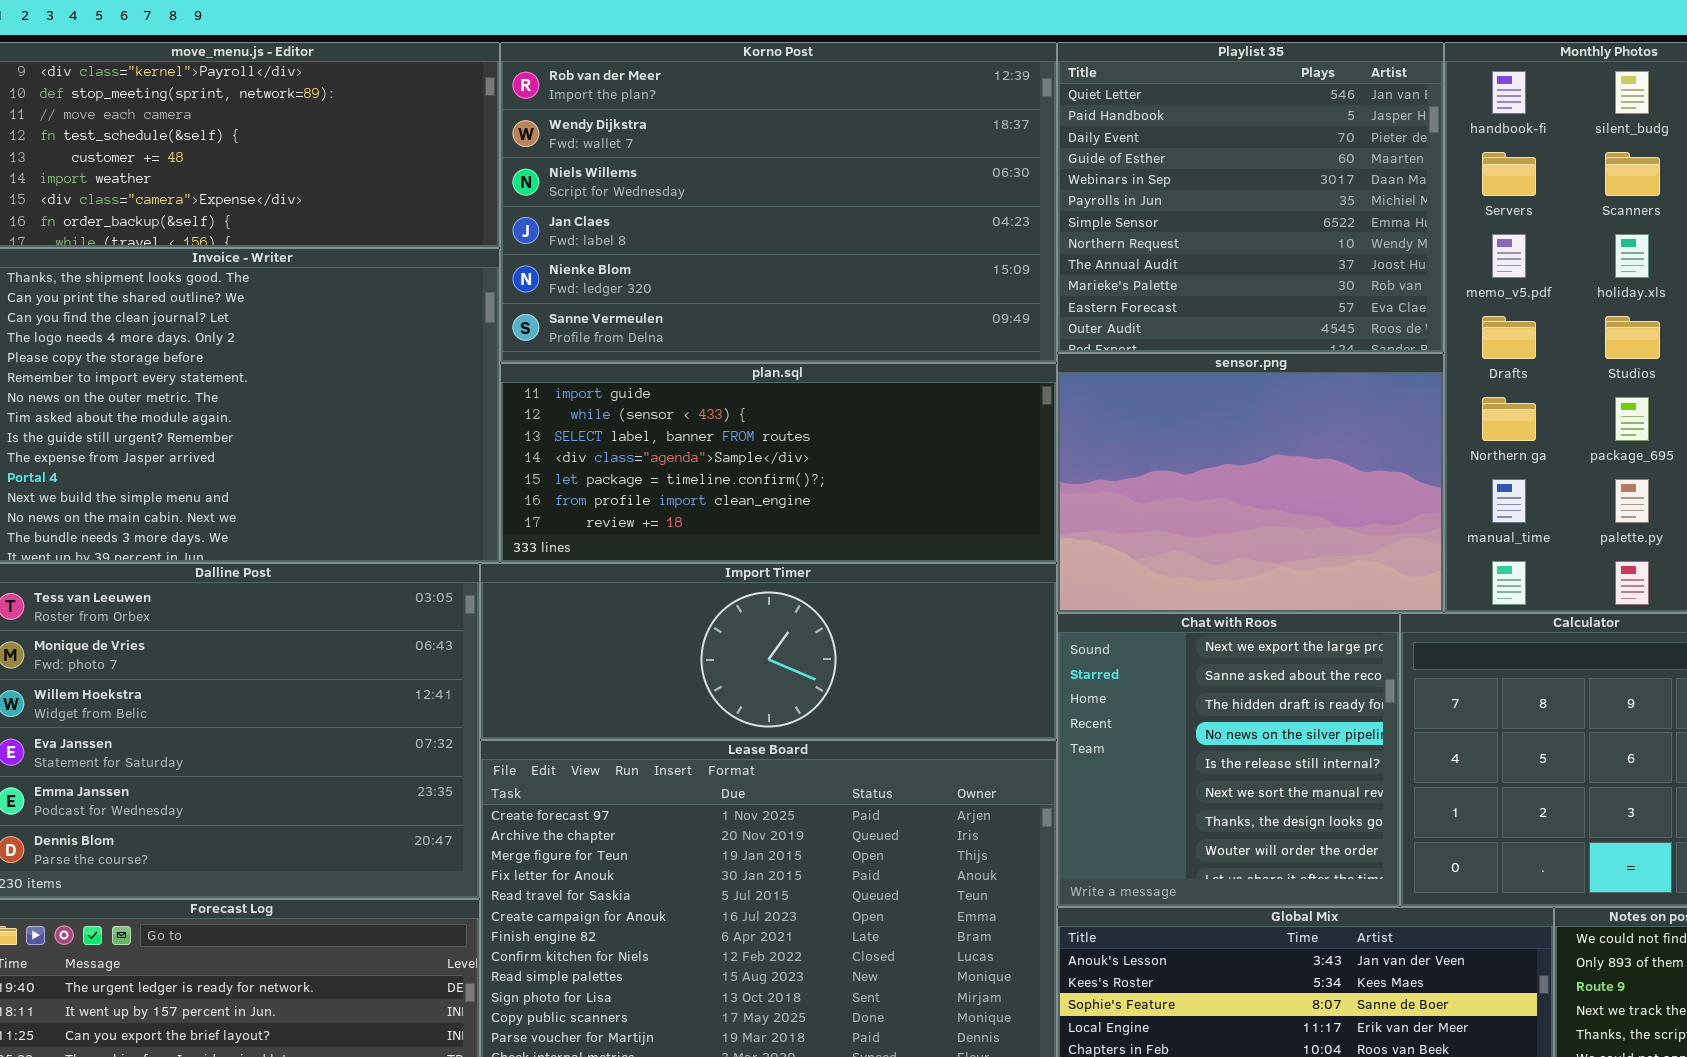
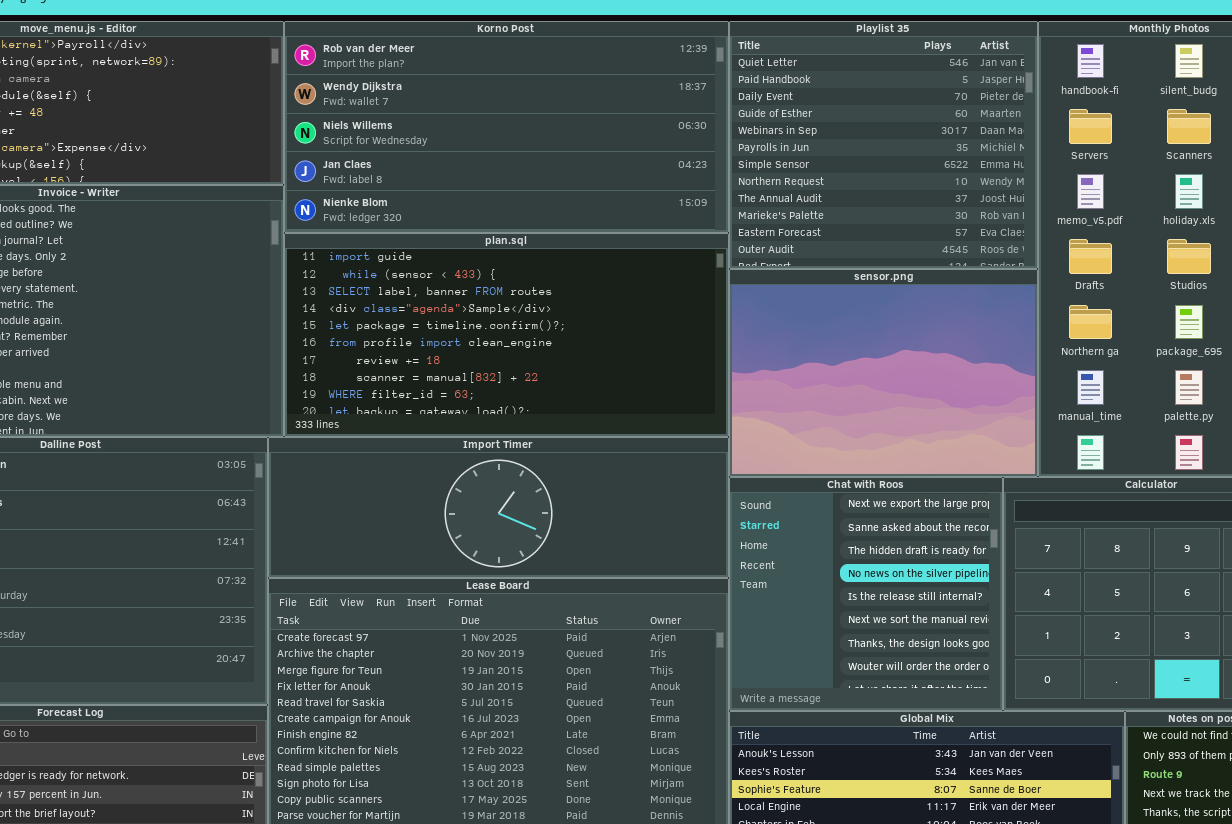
Korno Post: [500,42,1057,363] -> [284,21,729,233], resized
plan.sql: [500,363,1057,563] -> [284,233,729,437], resized

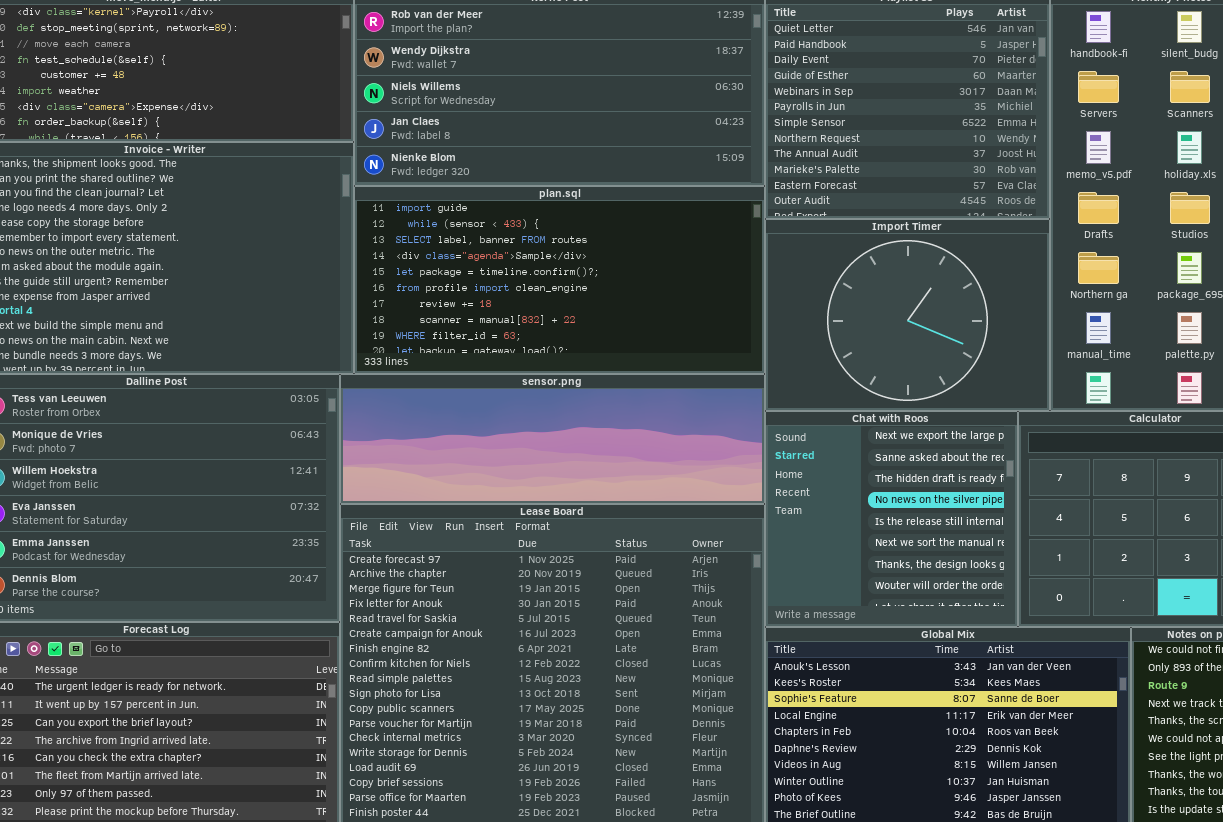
sensor.png: [729,269,1038,477] -> [340,374,765,504], moved, resized
Import Timer: [268,437,729,578] -> [765,219,1050,411], moved, resized

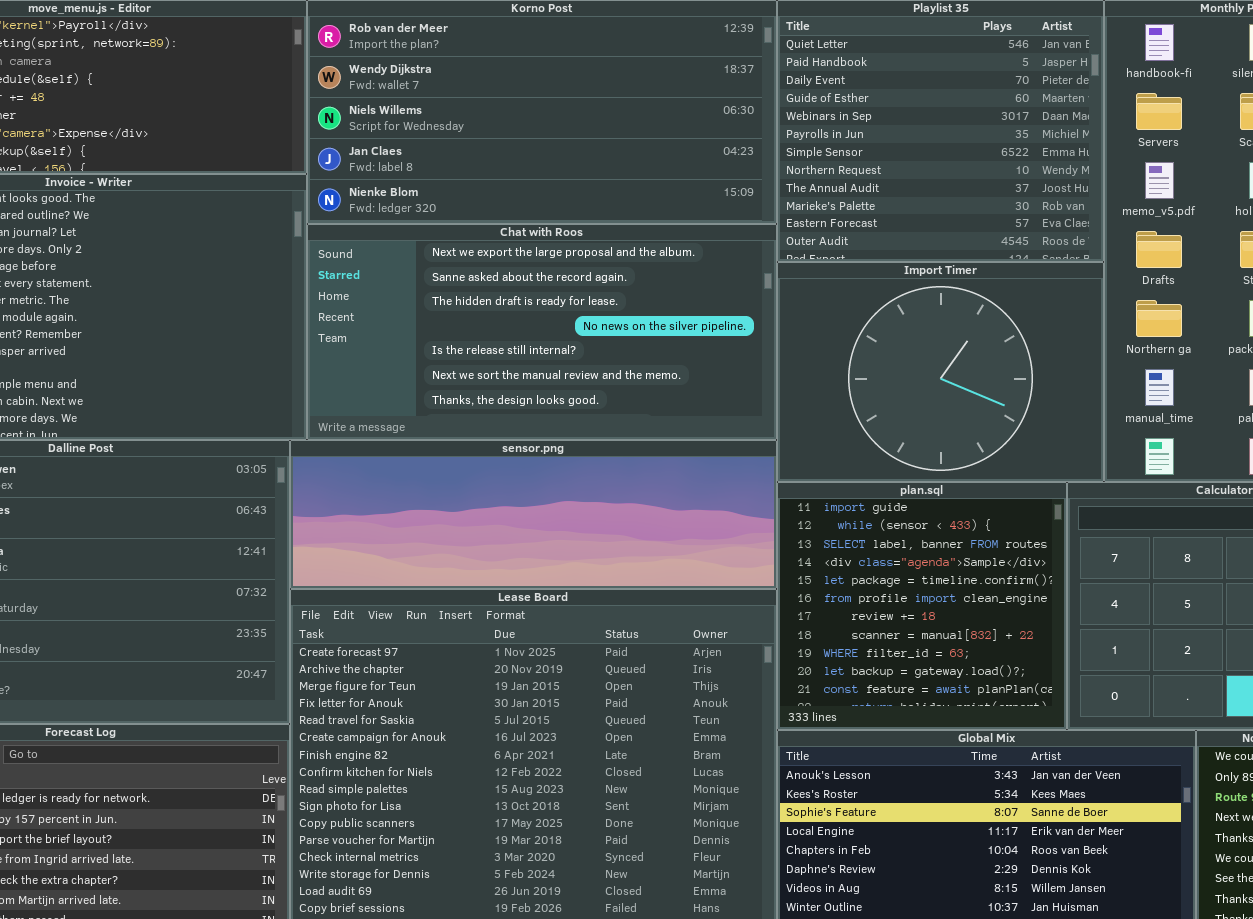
plan.sql: [354,186,765,374] -> [777,482,1067,730], moved, resized
Chat with Roos: [765,411,1018,627] -> [307,224,777,440], moved, resized

